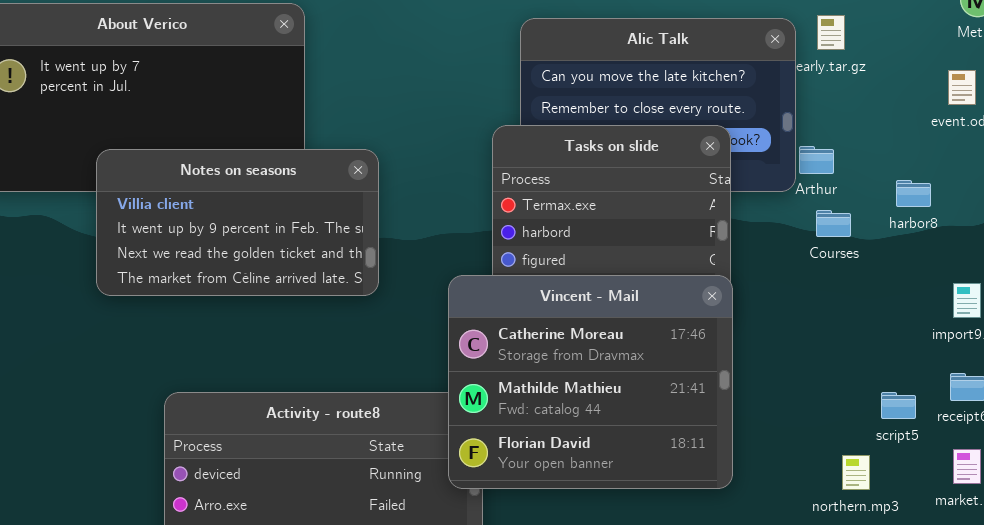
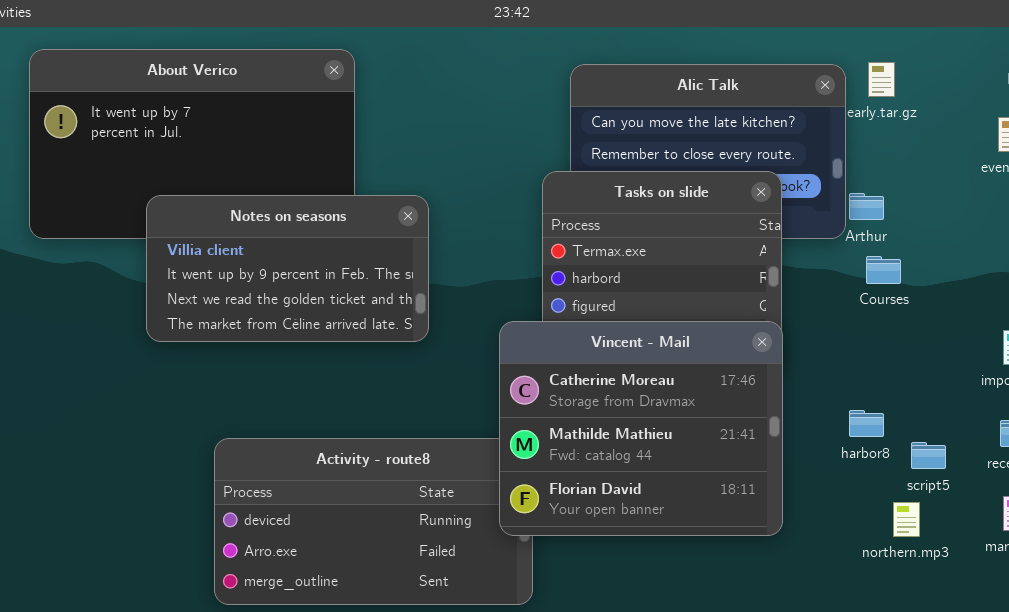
harbor8: [896,180,931,207] -> [849,410,884,437], moved
script5: [881,392,916,419] -> [911,442,946,469], moved

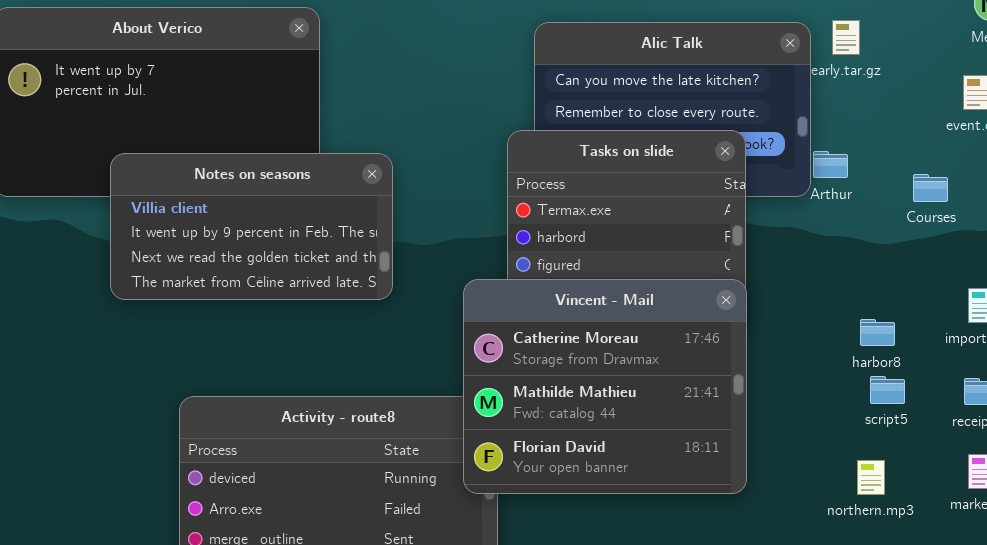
Courses: [866,256,901,284] -> [913,174,948,202], moved
harbor8: [849,410,884,437] -> [860,319,895,346], moved
script5: [911,442,946,469] -> [870,376,905,404], moved

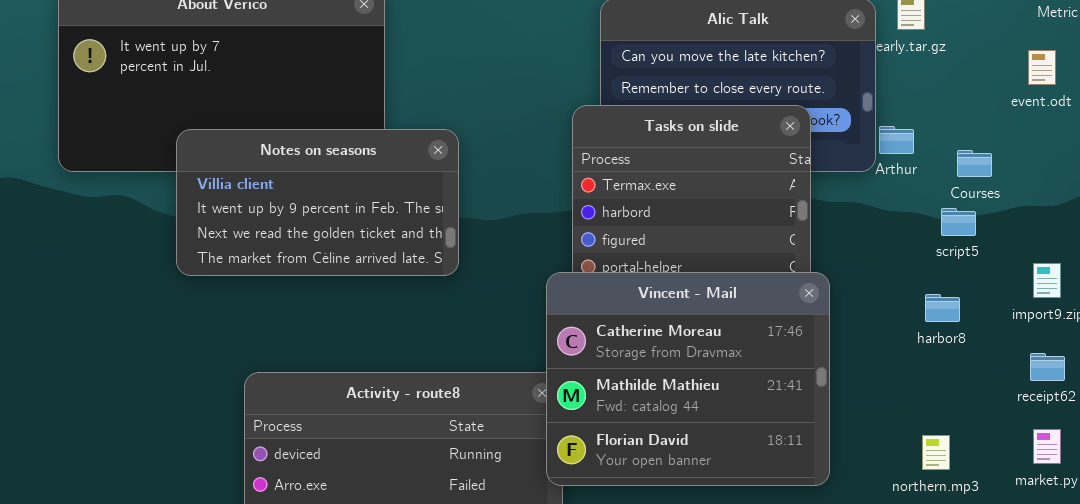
Courses: [913,174,948,202] -> [957,150,992,177], moved
Vincent - Mail: [463,279,747,494] -> [546,272,830,486], moved
script5: [870,376,905,404] -> [941,208,976,236], moved

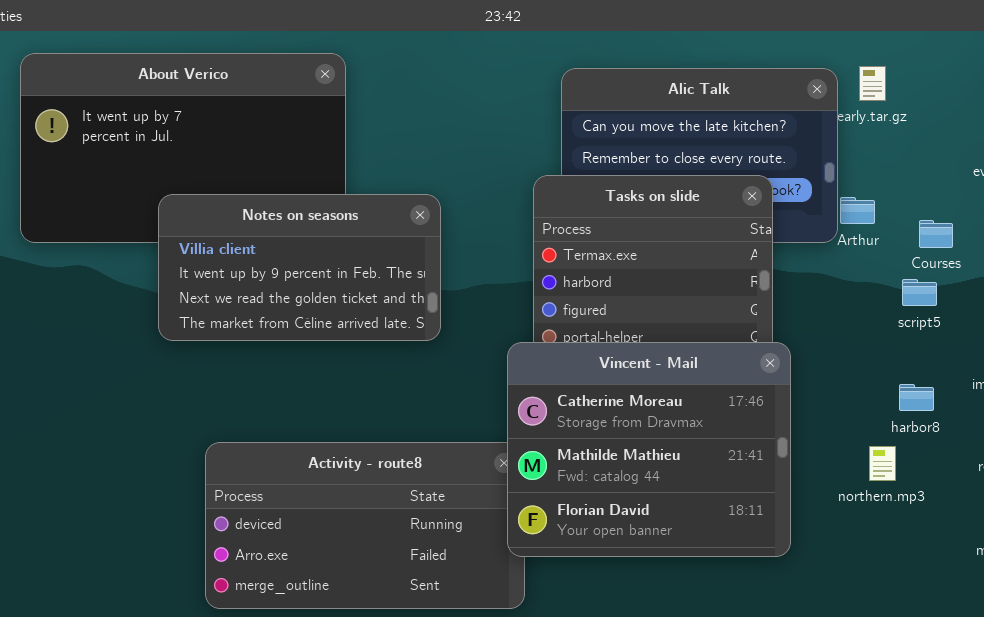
Notes on seasons: [176,129,459,276] -> [158,194,441,341], moved
harbor8: [925,294,960,322] -> [899,384,934,411], moved
northern.mp3: [922,435,950,470] -> [869,446,896,481], moved

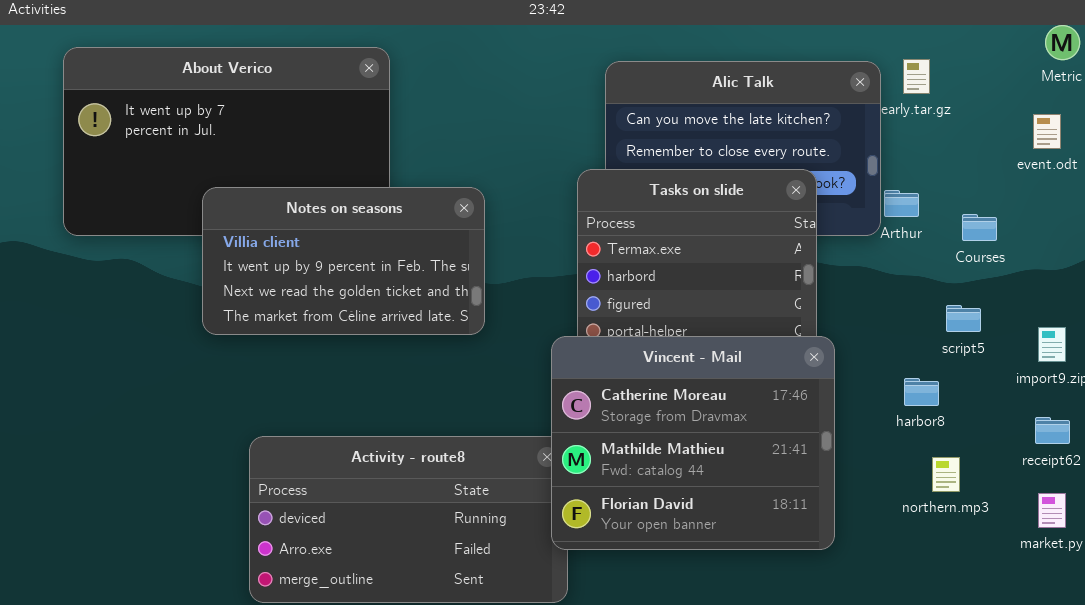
script5: [902,279,937,306] -> [946,305,981,332], moved
harbor8: [899,384,934,411] -> [904,378,939,406], moved
northern.mp3: [869,446,896,481] -> [932,457,960,492], moved

